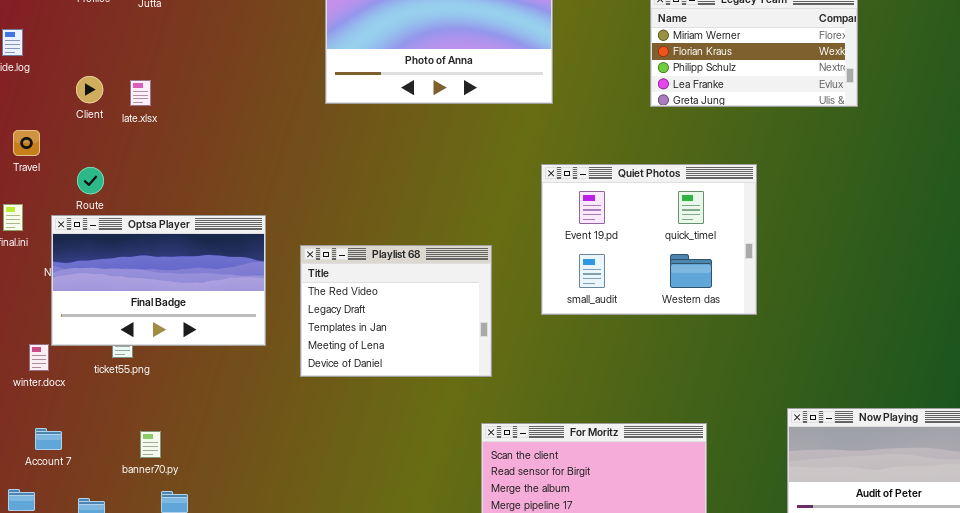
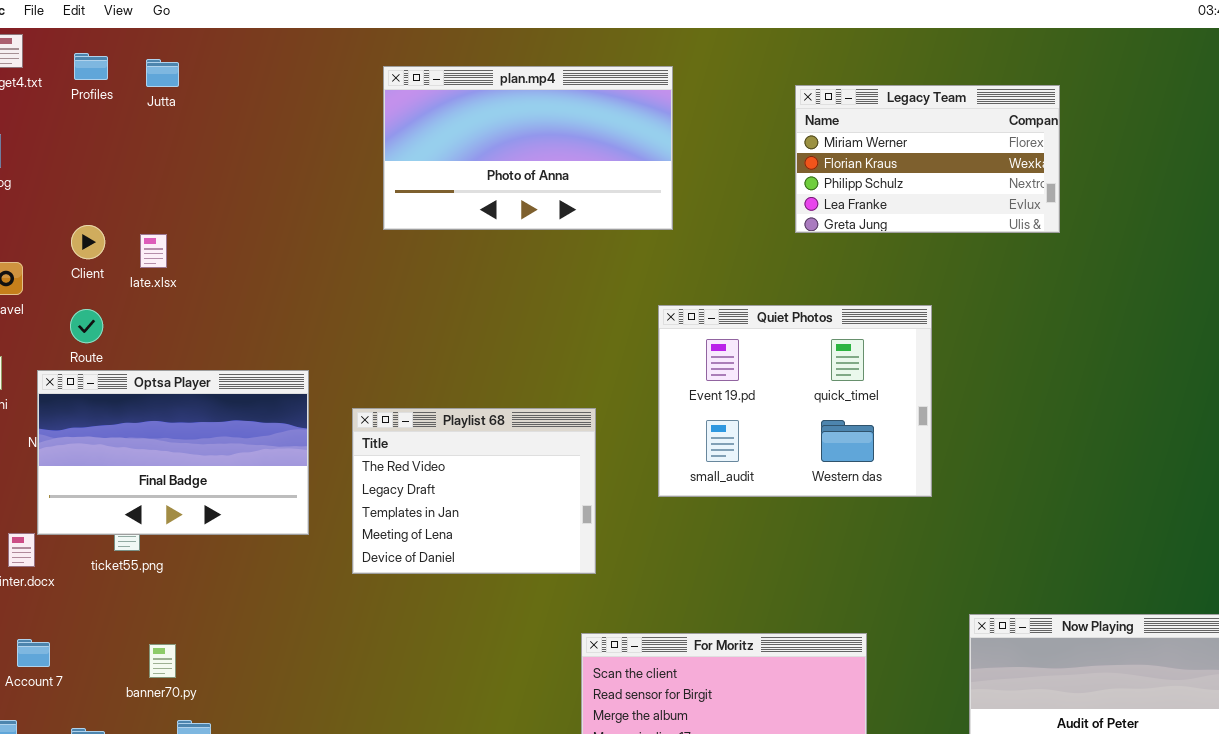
Client: [76,76,103,103] -> [71,225,105,259], moved
late.xlsx: [130,80,151,106] -> [140,234,167,268], moved

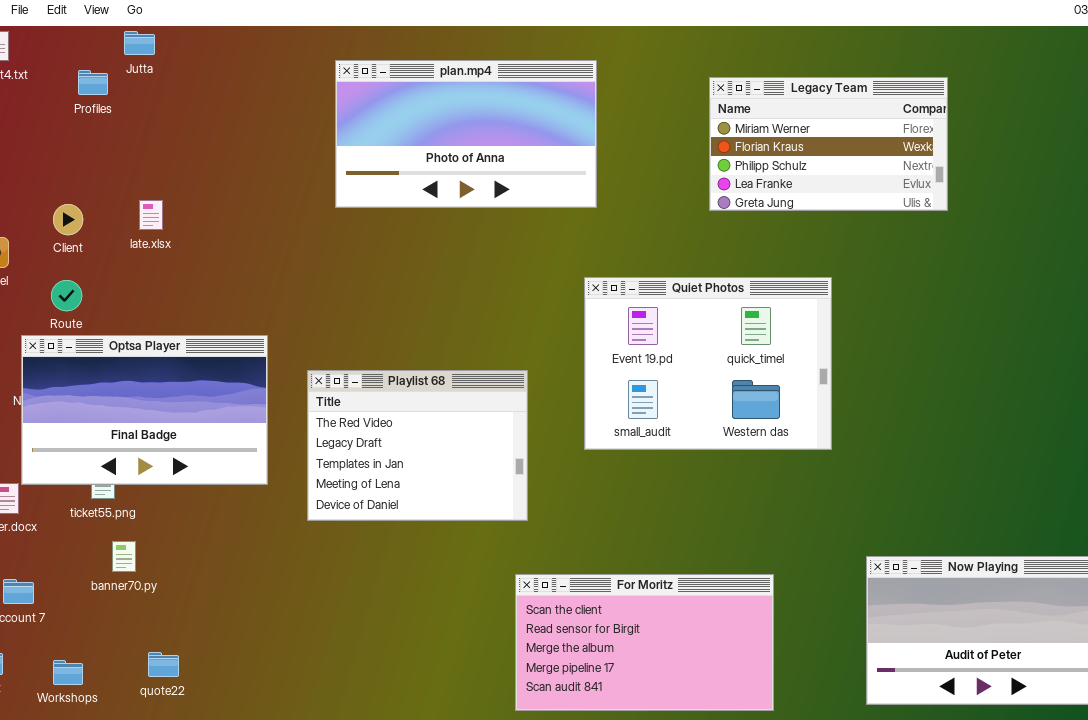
Profiles: [74,53,108,80] -> [78,70,108,95], moved
Jutta: [146,59,179,87] -> [124,31,155,55], moved
late.xlsx: [140,234,167,268] -> [139,200,163,230], moved
banner70.py: [149,644,176,678] -> [112,541,136,572], moved

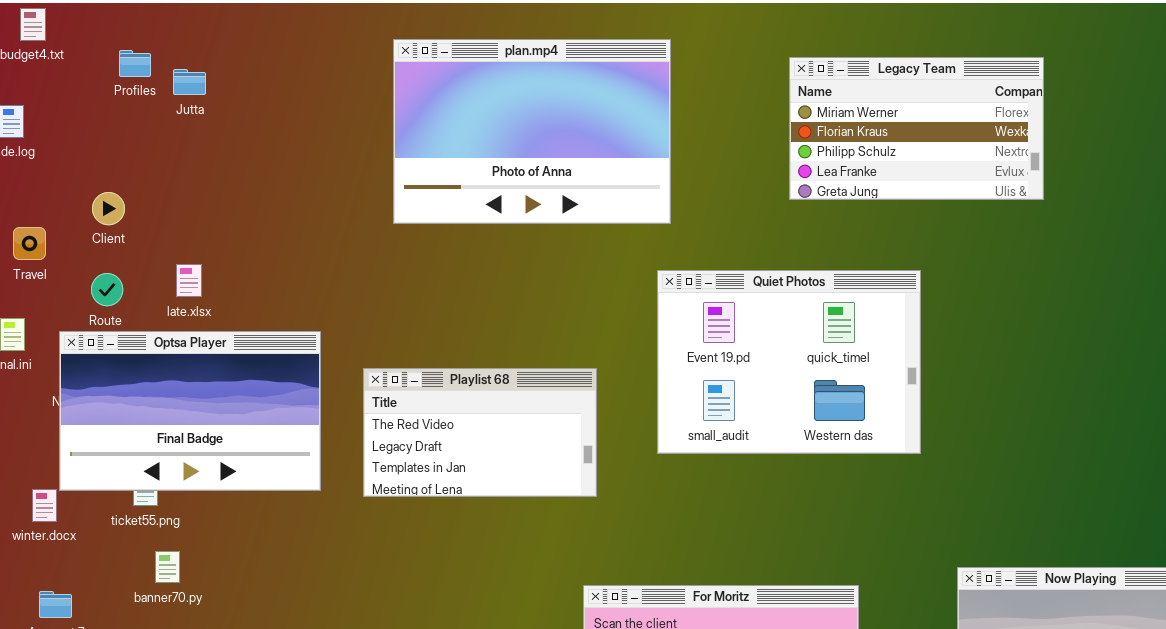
Jutta: [124,31,155,55] -> [173,69,206,95], moved
plan.mp4: [335,60,597,208] -> [393,39,671,224], resized
late.xlsx: [139,200,163,230] -> [176,264,202,297], moved
Playlist 68: [307,370,528,521] -> [363,368,597,497], resized

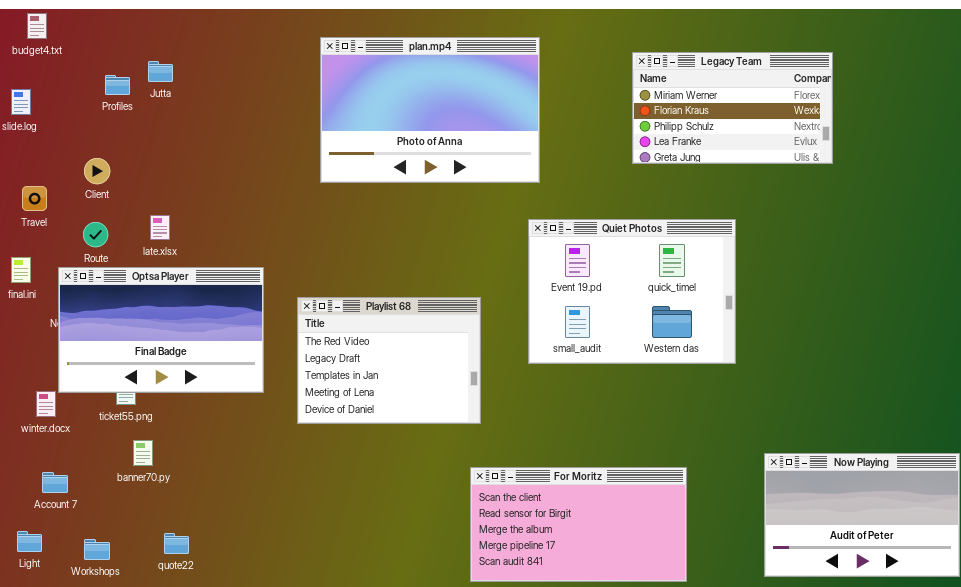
Profiles: [119,50,151,77] -> [105,75,130,95], moved
Playlist 68: [363,368,597,497] -> [297,297,481,424], resized

